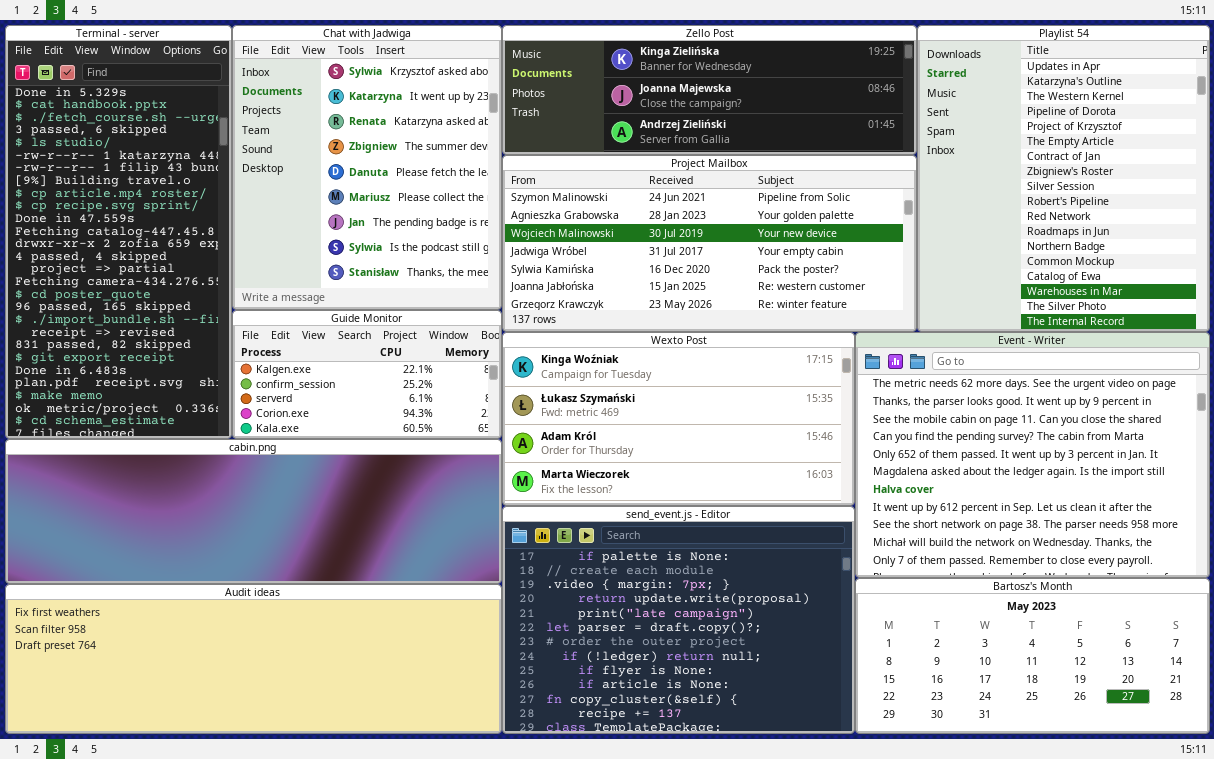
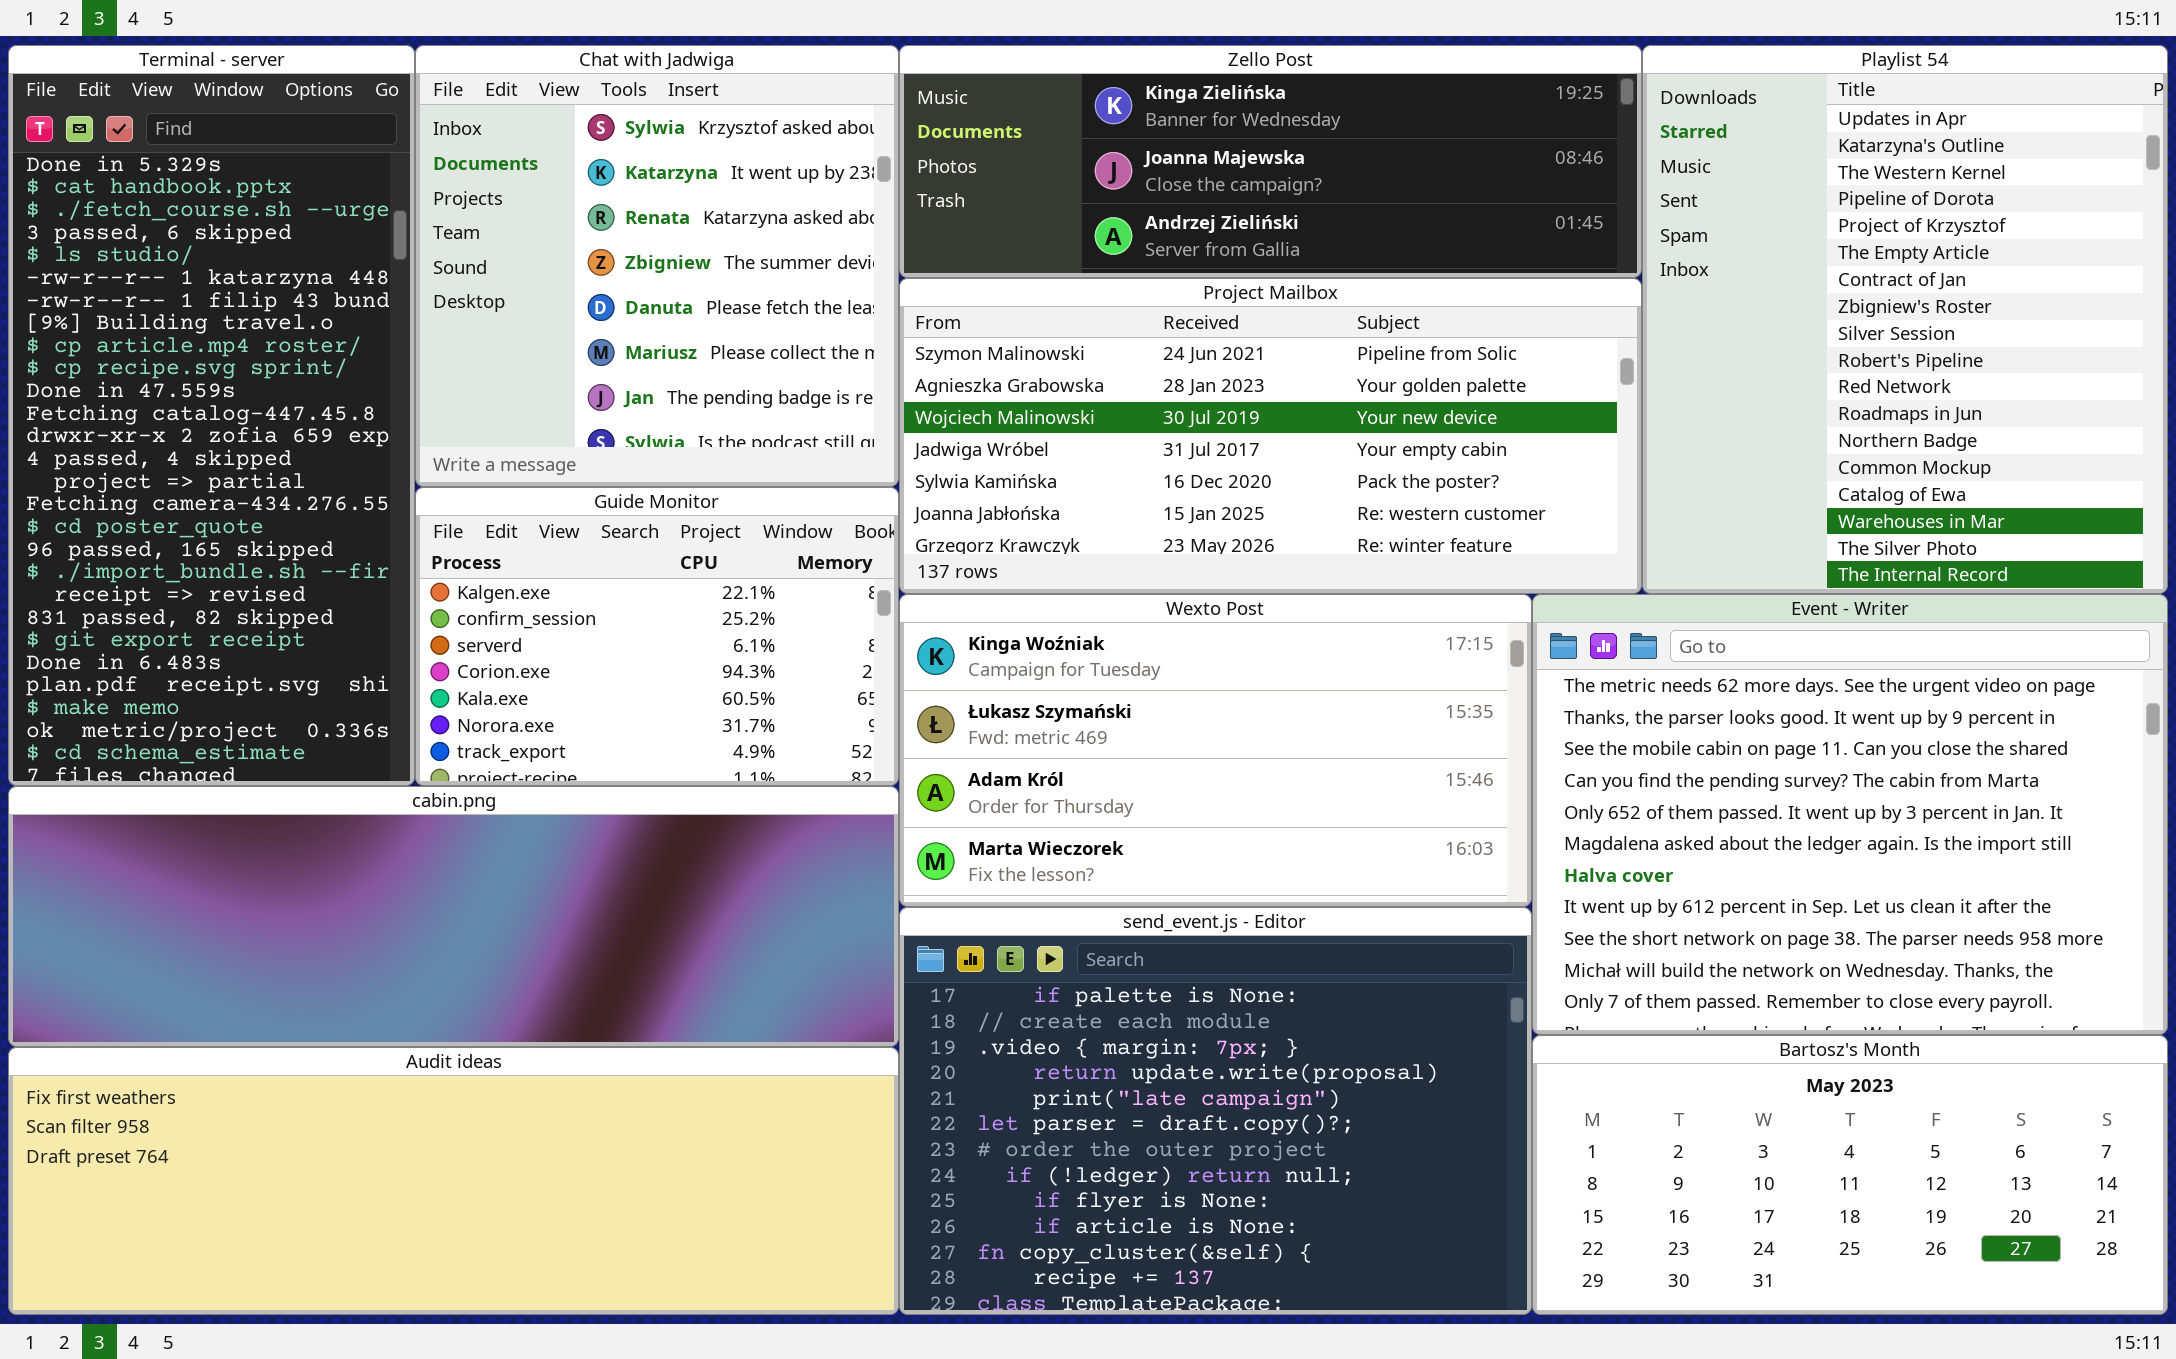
Chat with Jadwiga: [232,25,502,310] -> [415,45,899,487], resized
Guide Monitor: [232,310,502,439] -> [415,487,899,786], resized

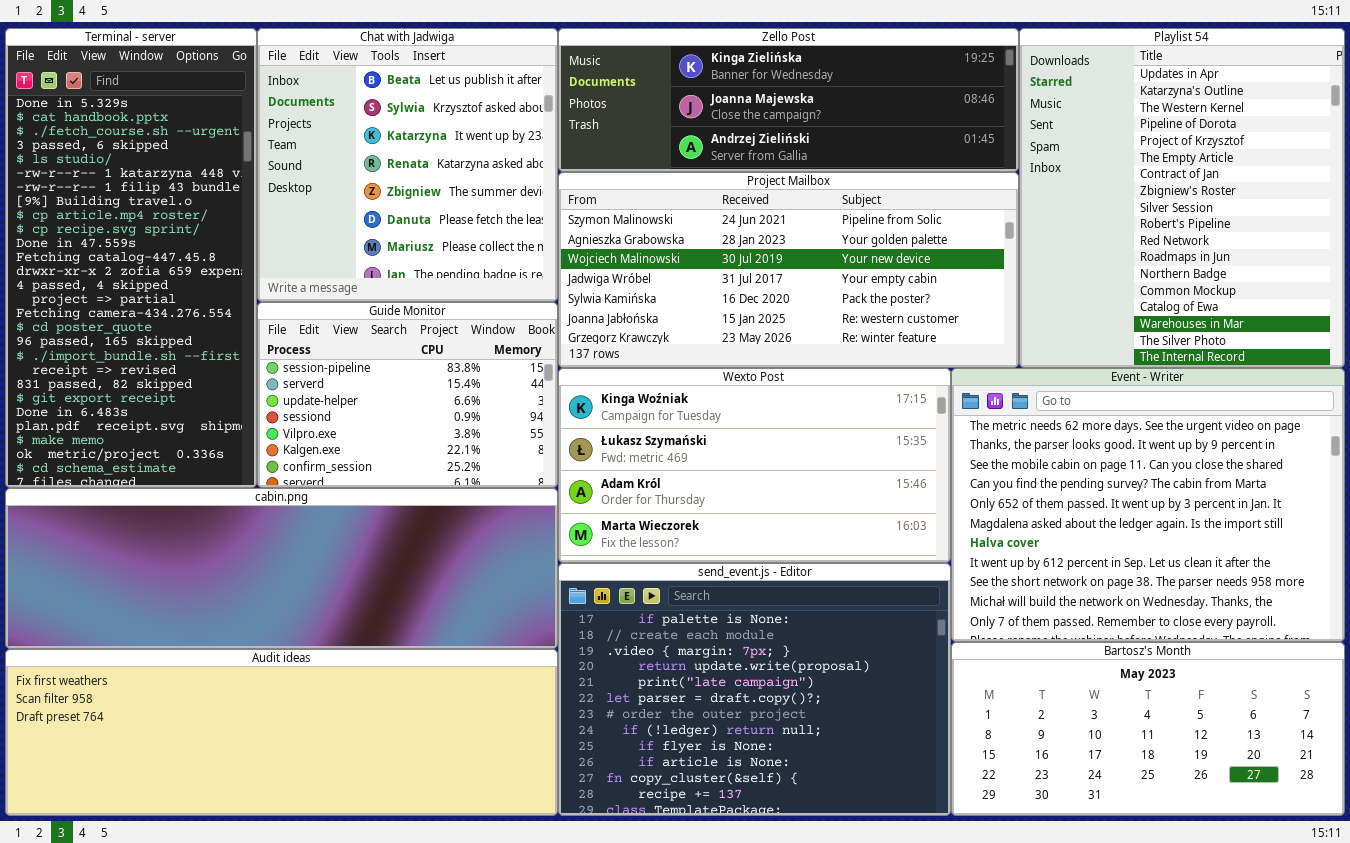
Chat with Jadwiga: [415,45,899,487] -> [257,28,558,302], scrolled up 1 row
Guide Monitor: [415,487,899,786] -> [257,302,558,488], scrolled up 5 rows

